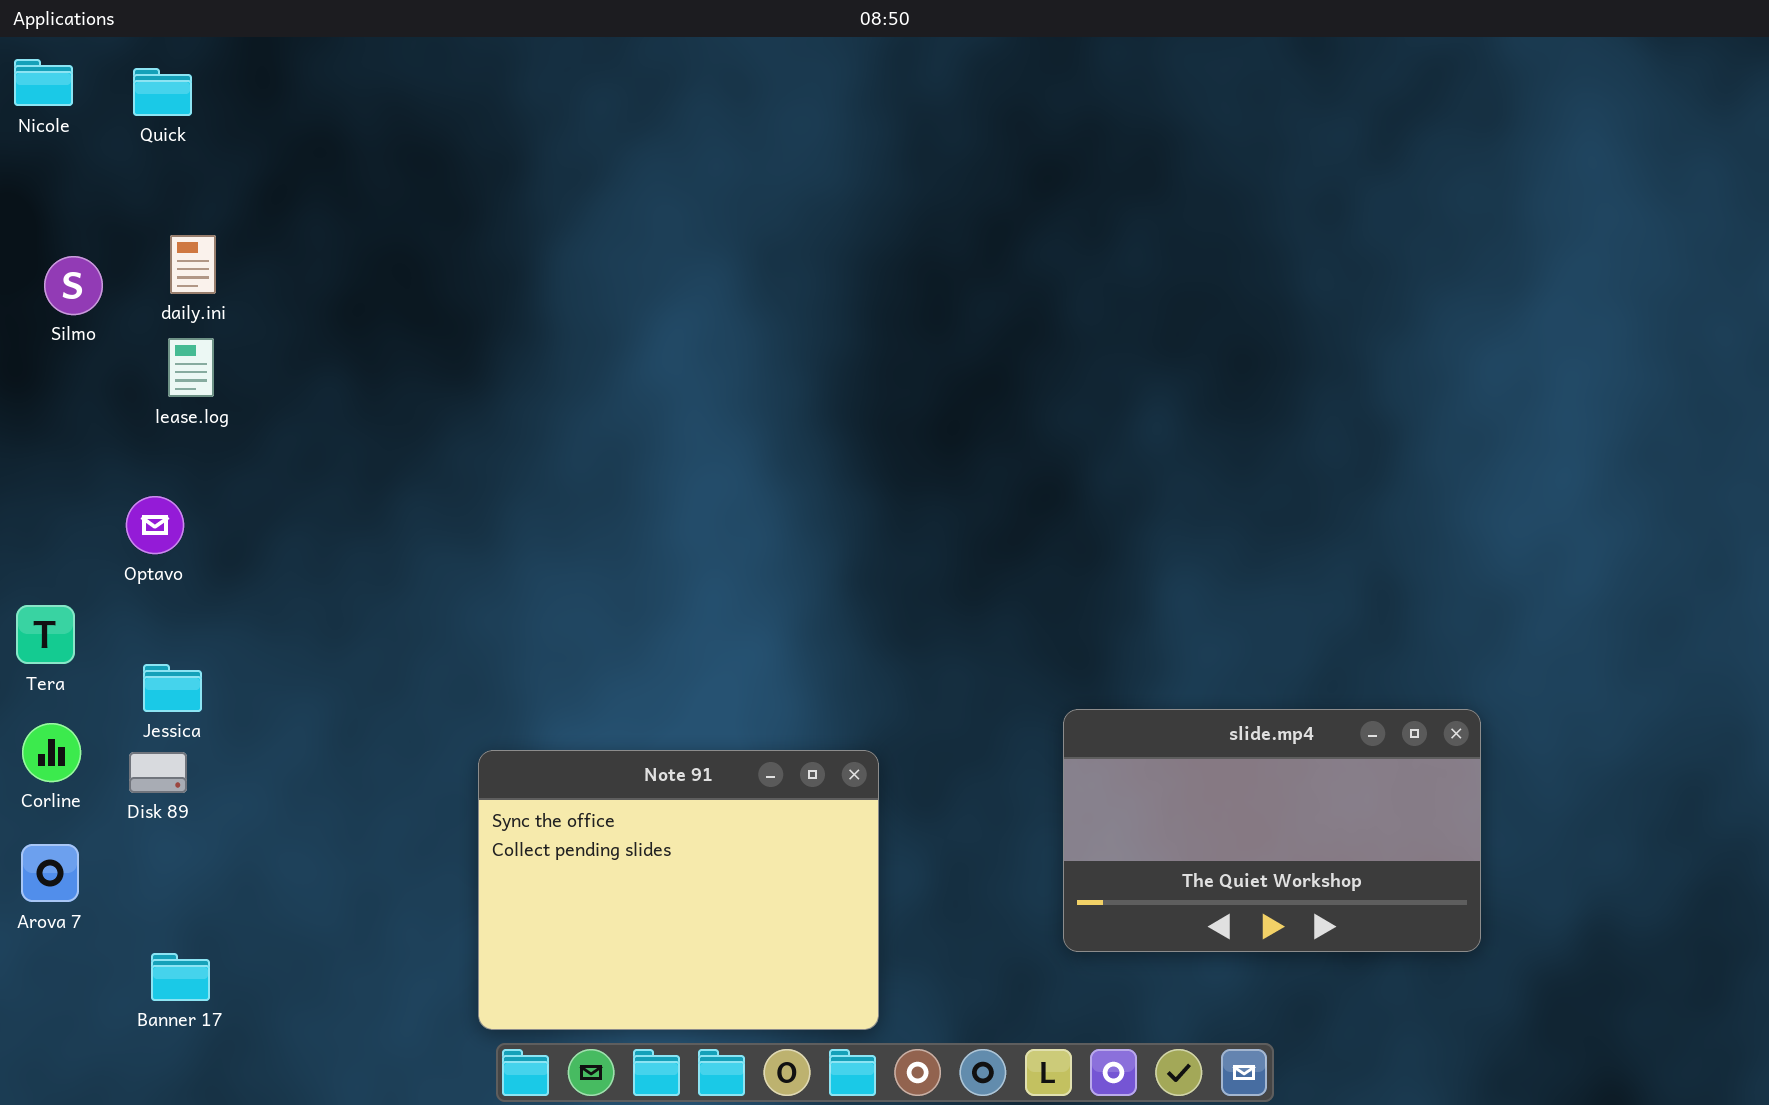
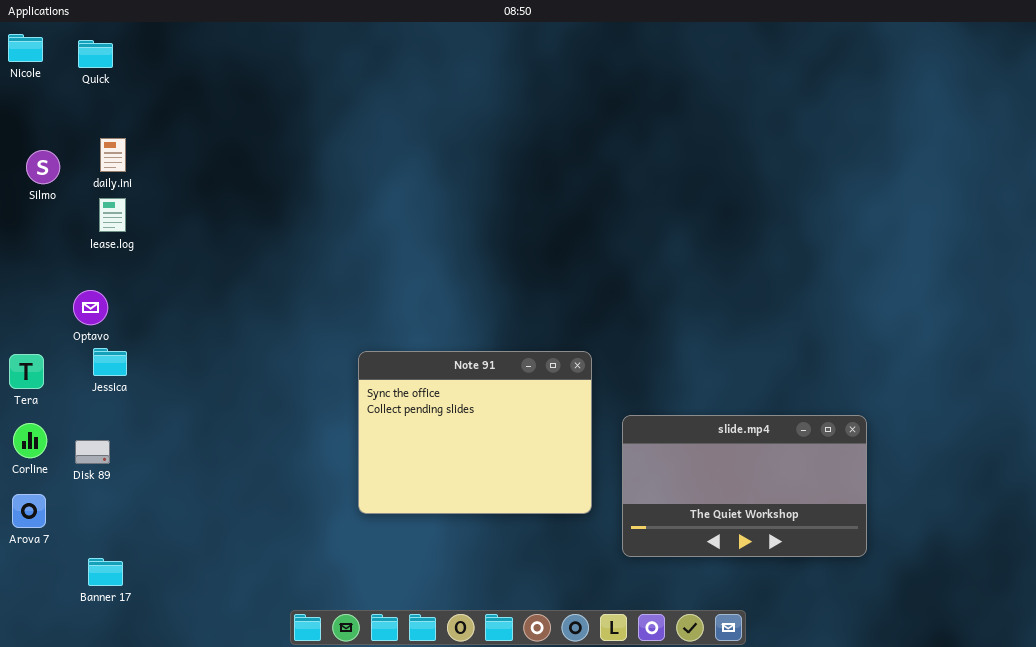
Jessica: [143,664,202,712] -> [93,348,127,376], moved
Note 91: [478,750,879,1030] -> [358,351,592,514], moved

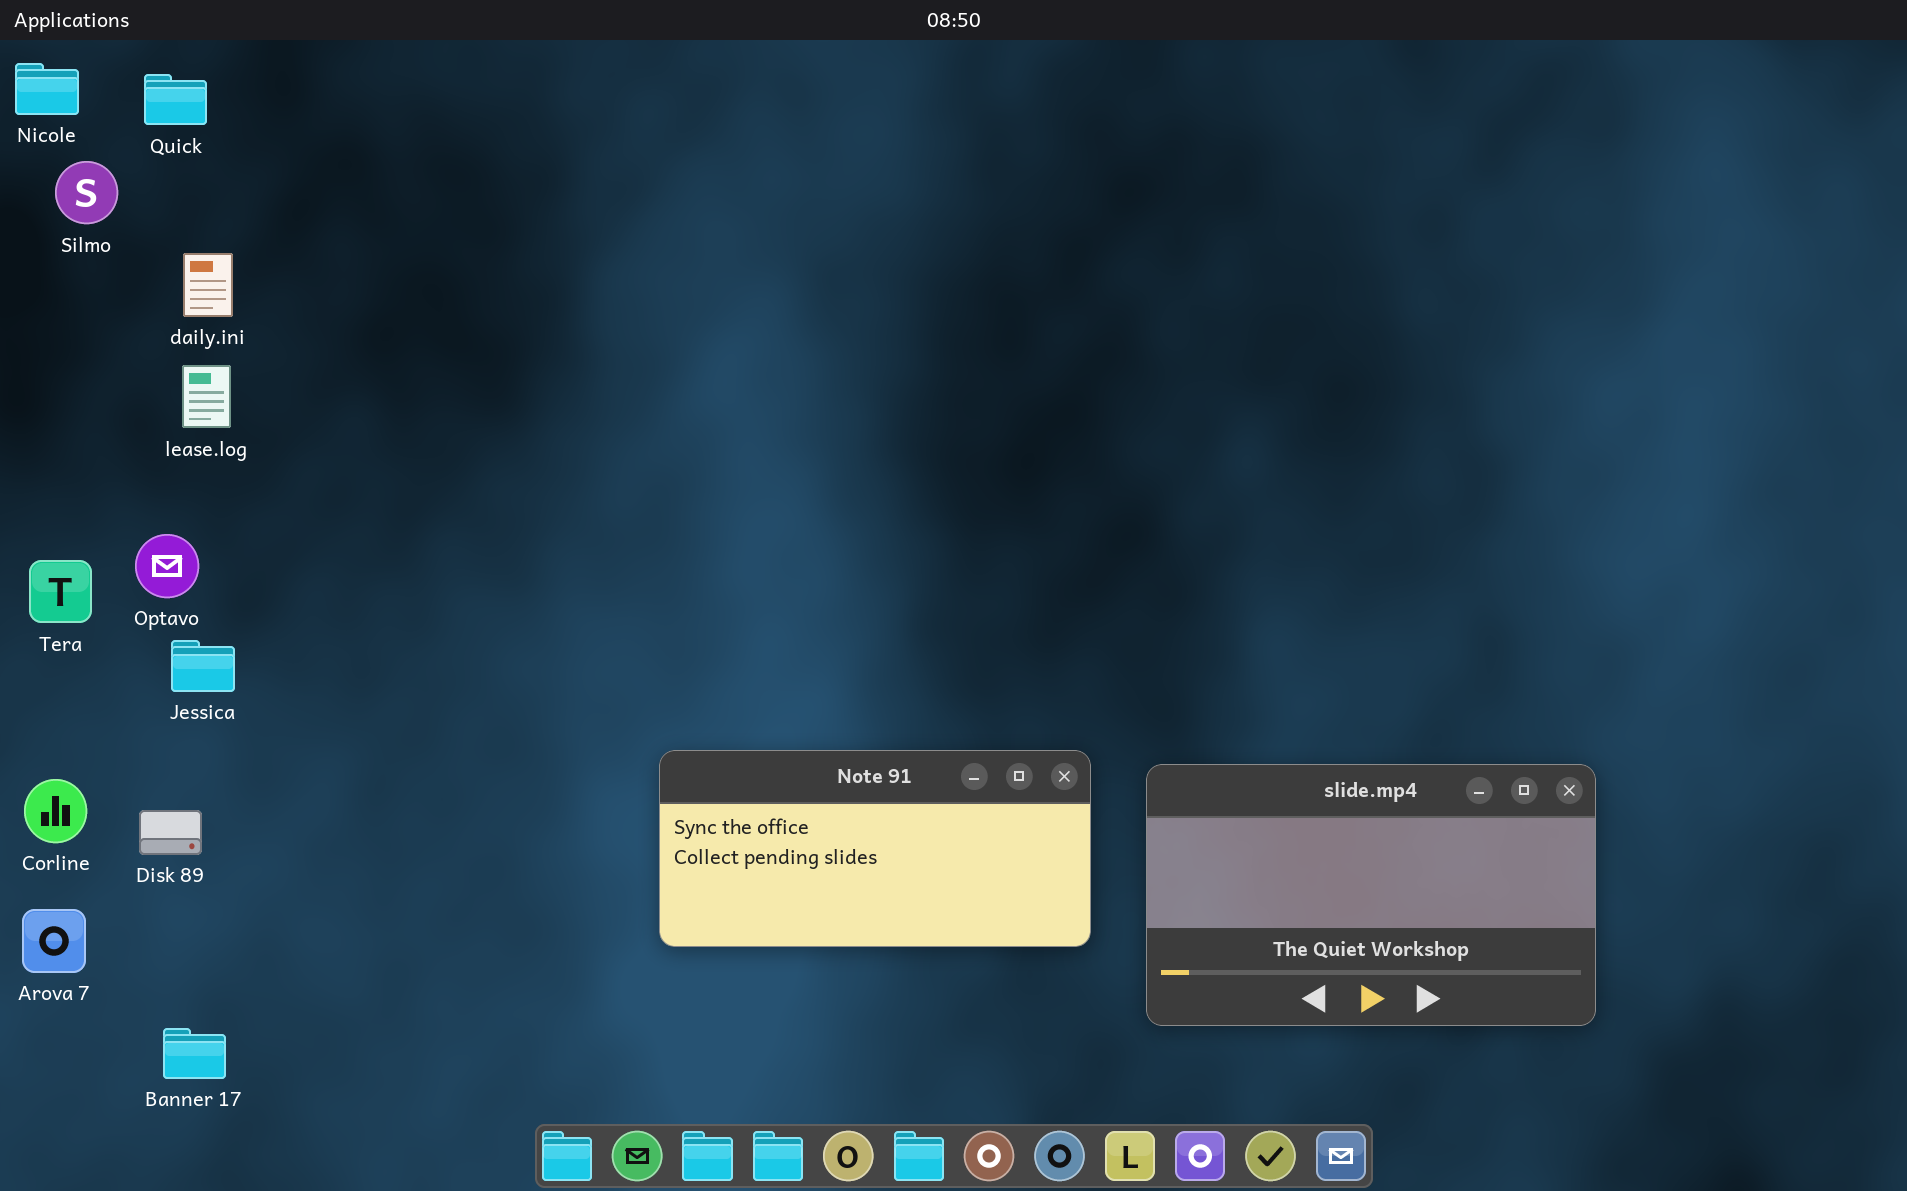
Silmo: [26,150,60,184] -> [55,161,118,224], moved
Note 91: [358,351,592,514] -> [659,750,1091,947], resized
Tera: [9,354,44,389] -> [29,560,92,623], moved

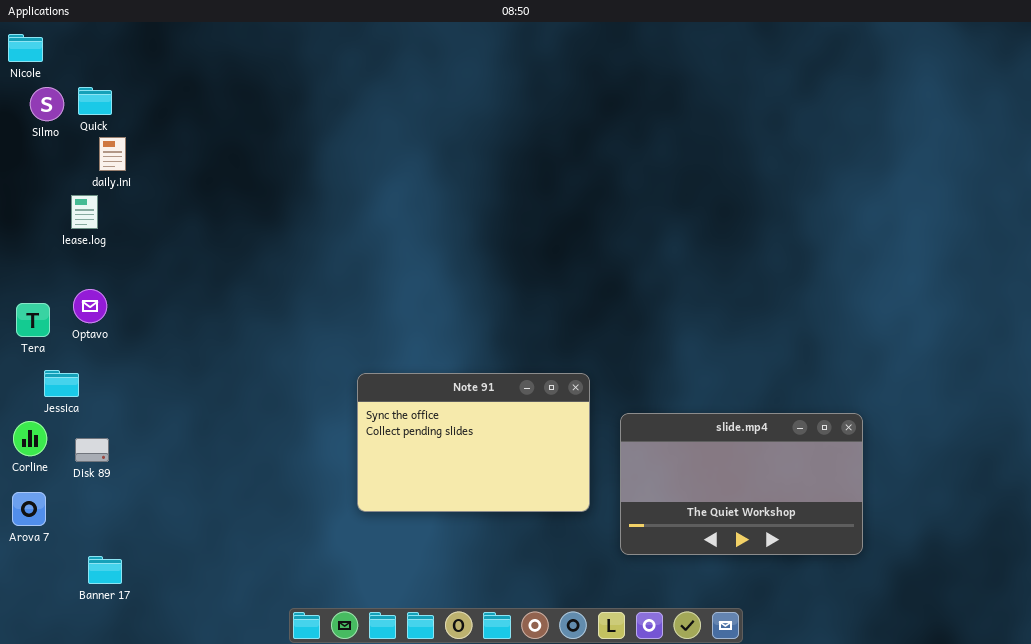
Quick: [144,74,207,125] -> [78,87,112,115], moved
lease.log: [182,365,231,428] -> [71,195,98,229], moved
Jessica: [171,640,235,692] -> [44,370,79,397], moved
Note 91: [659,750,1091,947] -> [357,373,590,512], resized

